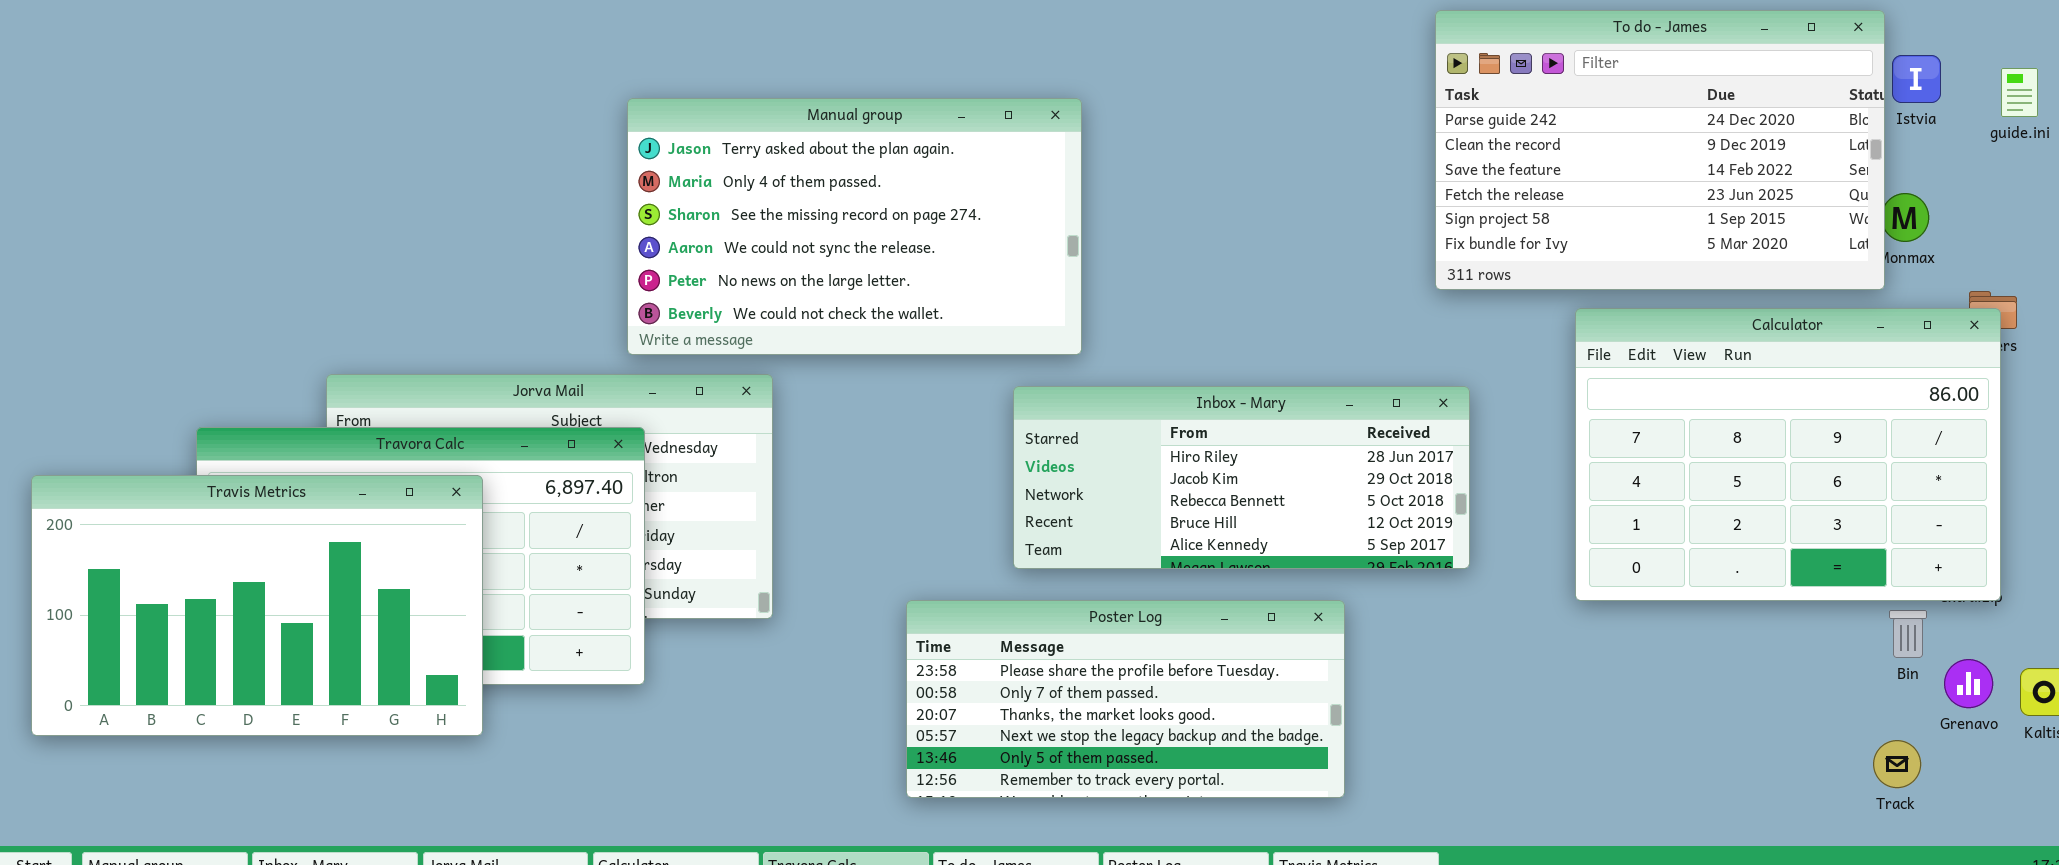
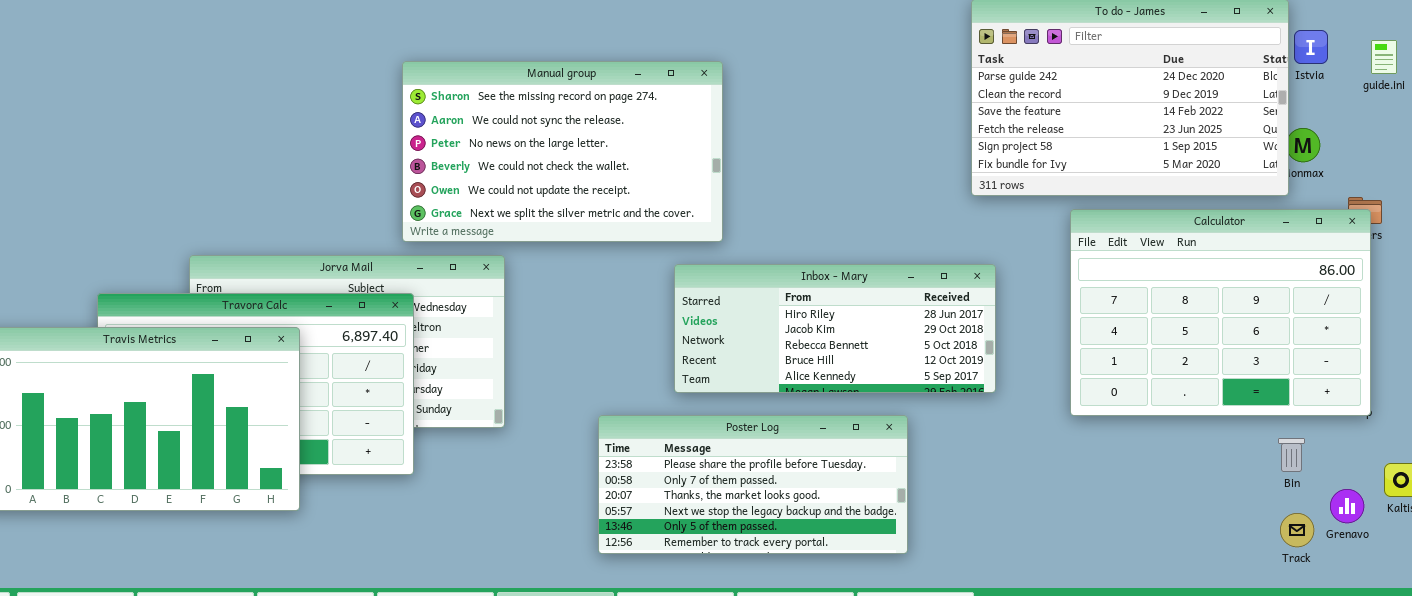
Manual group: [627,98,1082,355] -> [402,61,723,242], scrolled down 2 rows
Bin: [1889,610,1927,658] -> [1278,438,1305,472], moved
Grenavo: [1944,659,1993,708] -> [1330,489,1364,523], moved

